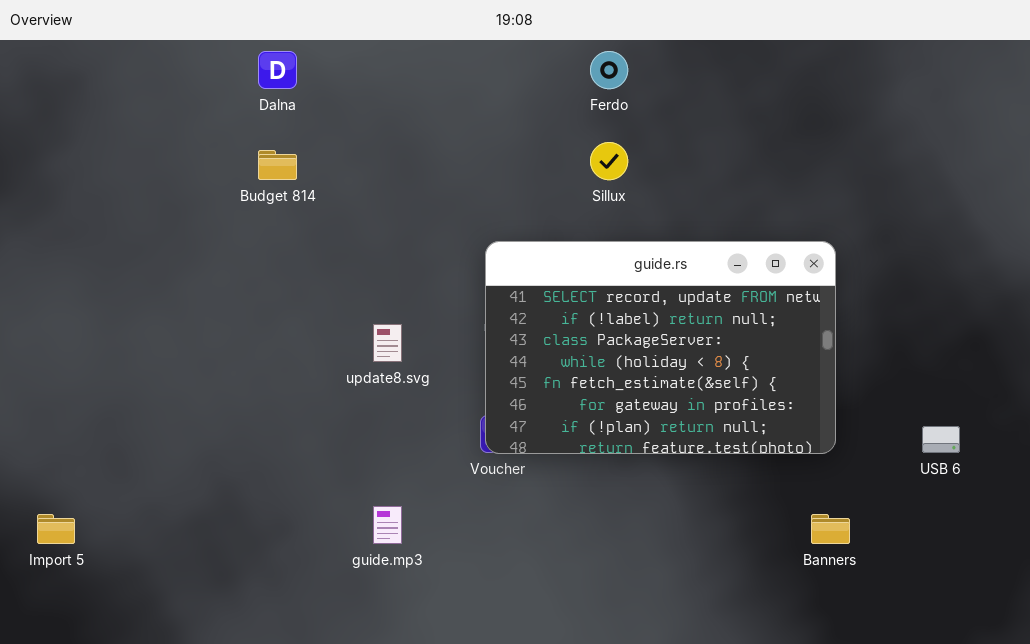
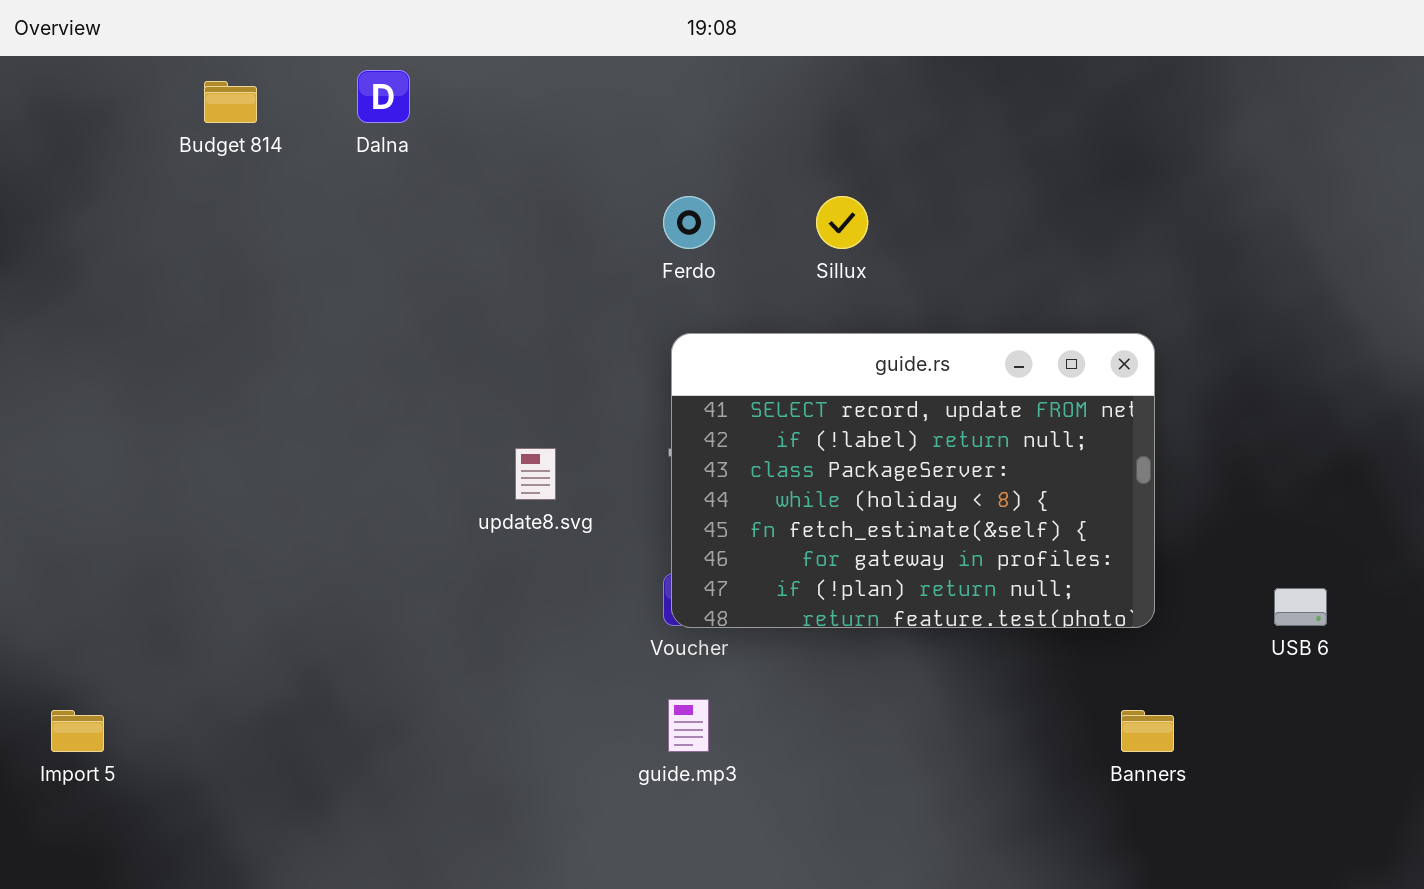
Ferdo: [590,51,628,89] -> [663,196,715,249], moved
Budget 814: [258,150,297,180] -> [204,81,257,123], moved
guide.mp3: [373,506,402,544] -> [668,699,709,752], moved

